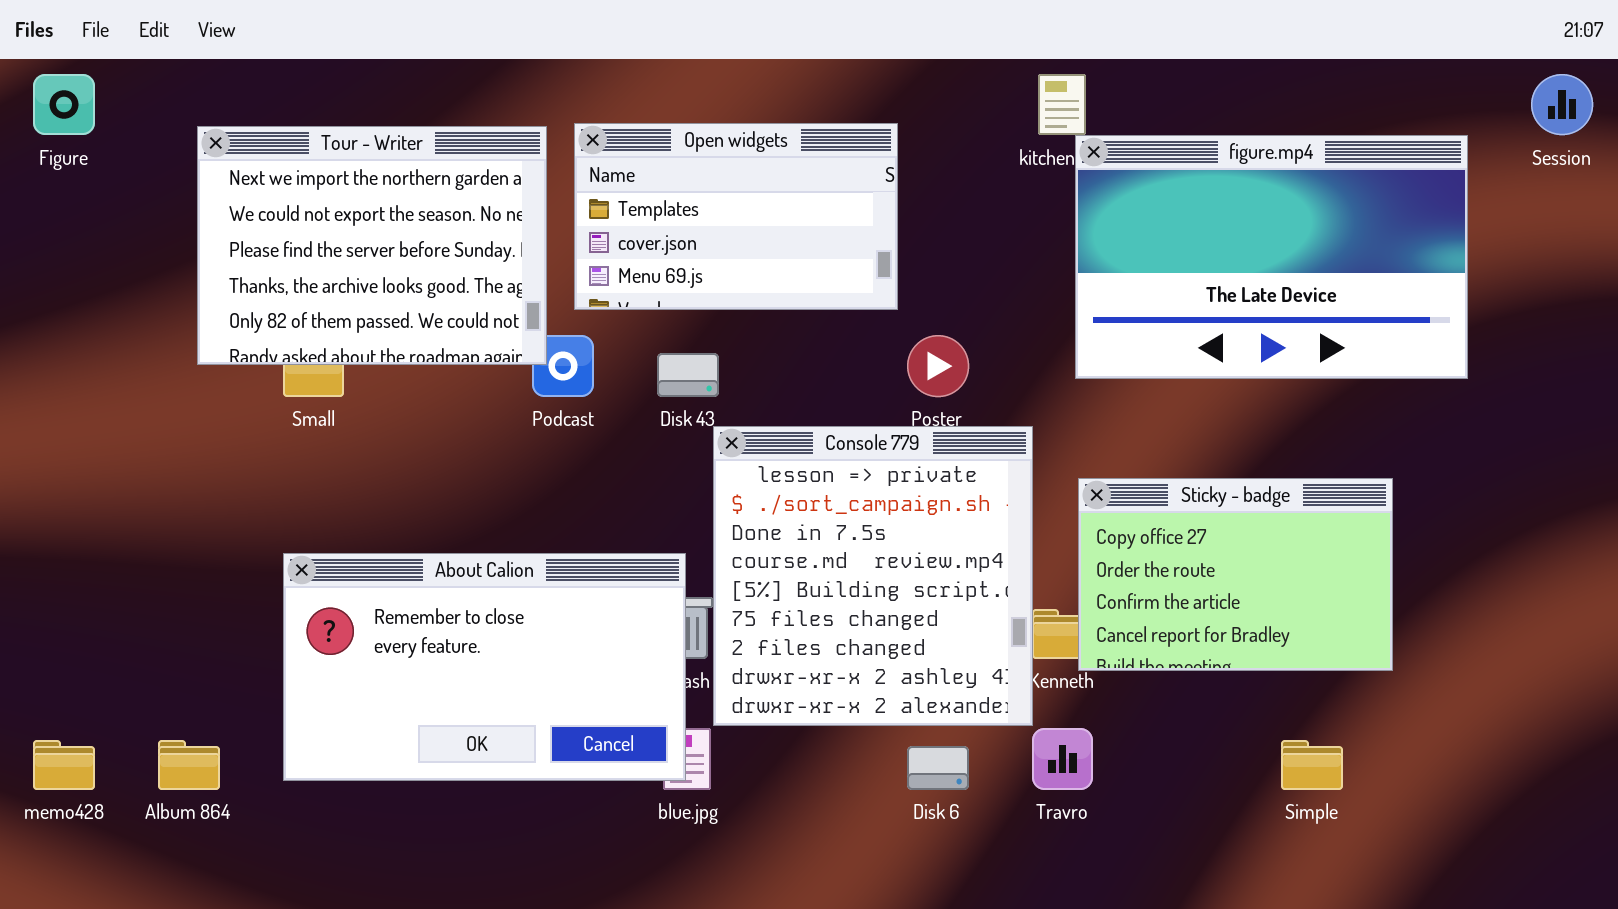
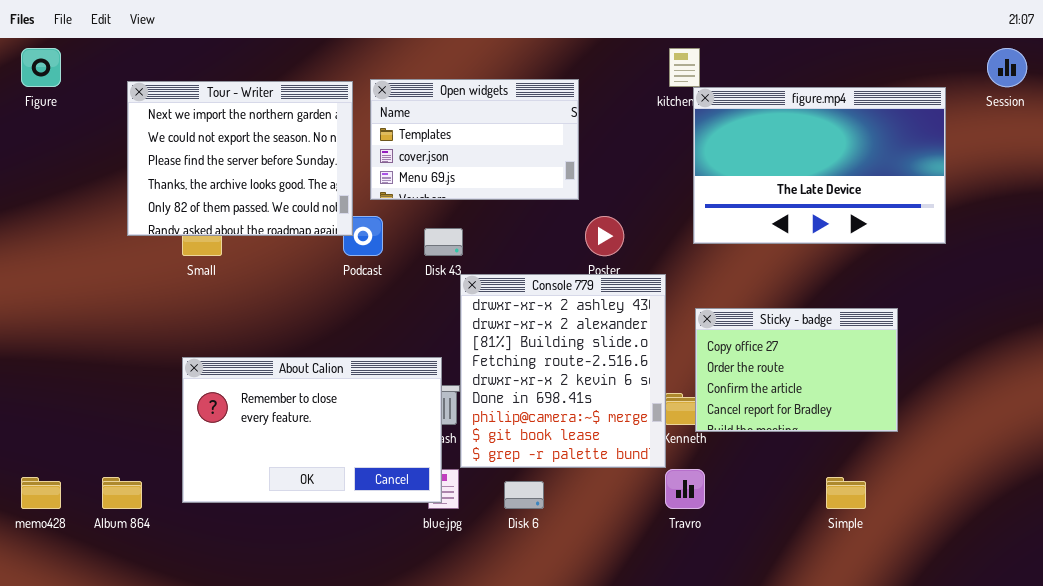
Console 779: [713,426,1033,726] -> [460,274,666,468], scrolled down 7 rows
Disk 6: [907,746,969,790] -> [504,481,544,509], moved

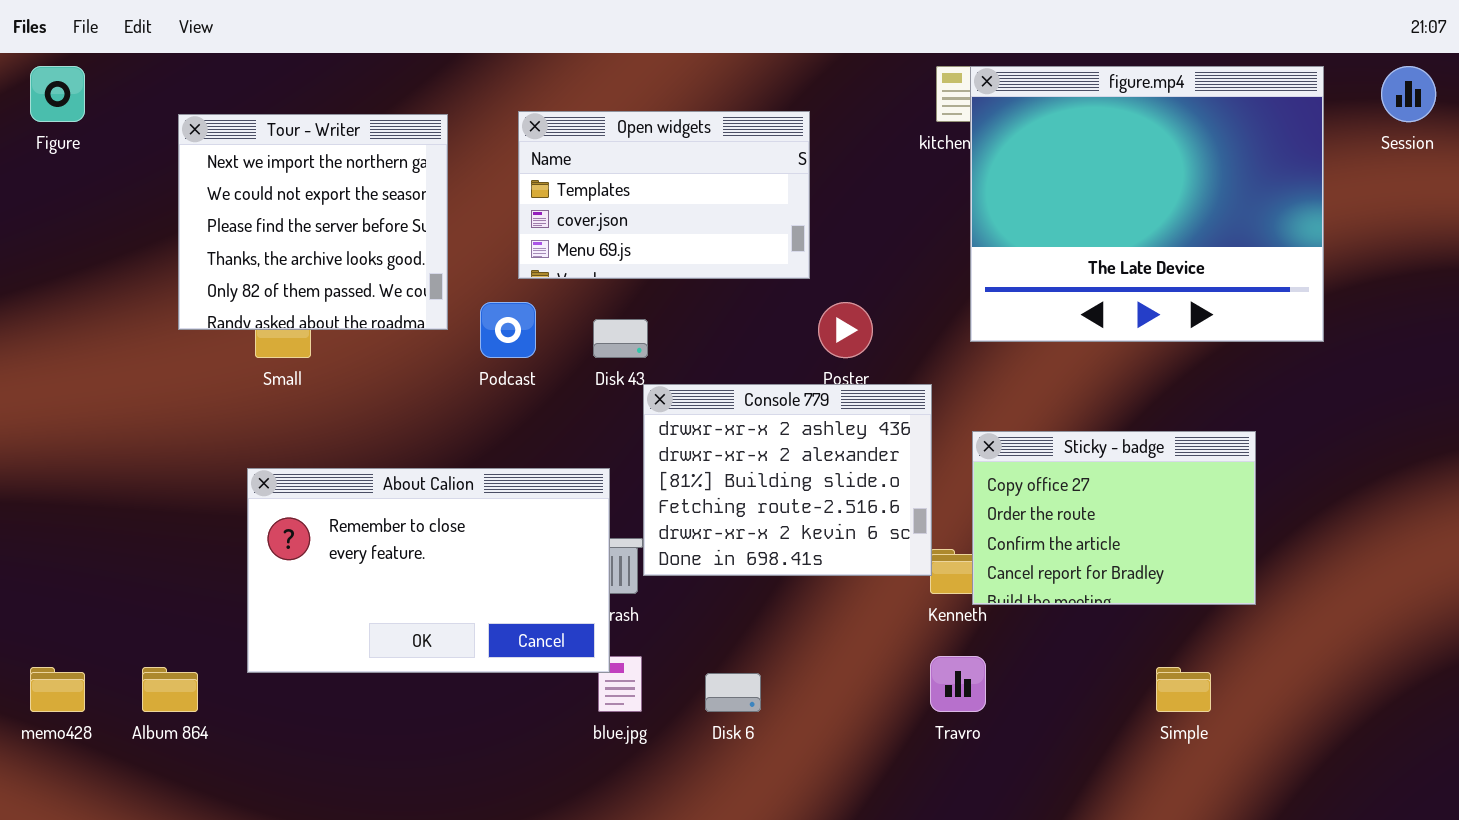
Tour - Writer: [127,81,353,236] -> [178,114,448,330], resized
figure.mp4: [693,87,946,244] -> [970,66,1324,342], resized
Console 779: [460,274,666,468] -> [643,384,932,576], resized
About Calion: [182,357,442,503] -> [247,468,610,673], moved

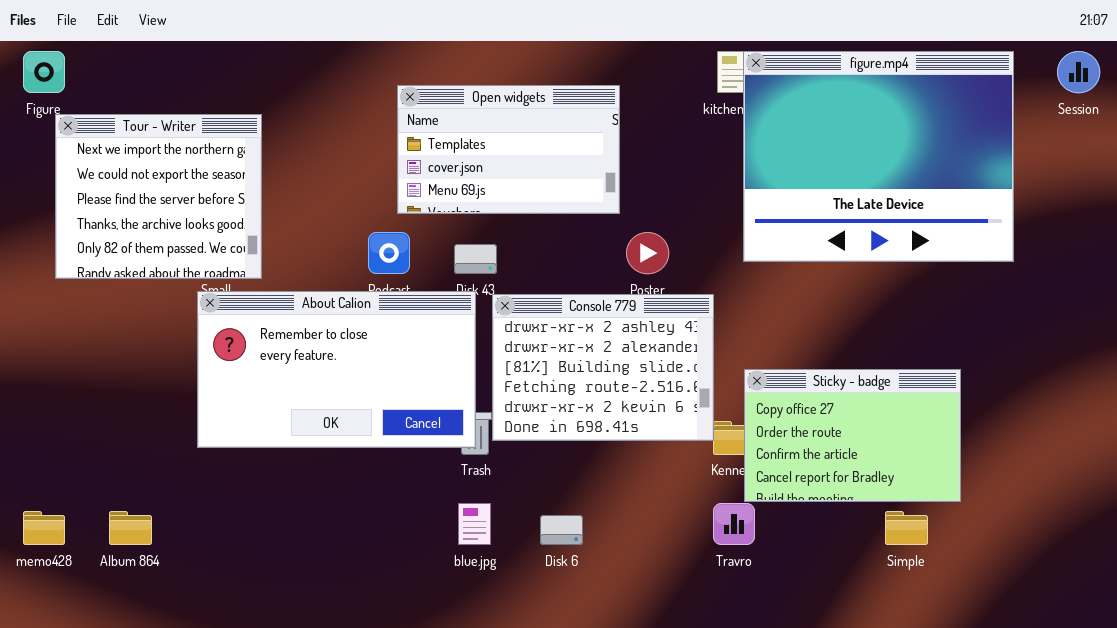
Tour - Writer: [178,114,448,330] -> [55,114,262,279], moved
Sticky - badge: [972,431,1256,605] -> [744,369,961,502], moved
About Calion: [247,468,610,673] -> [197,291,476,448], moved

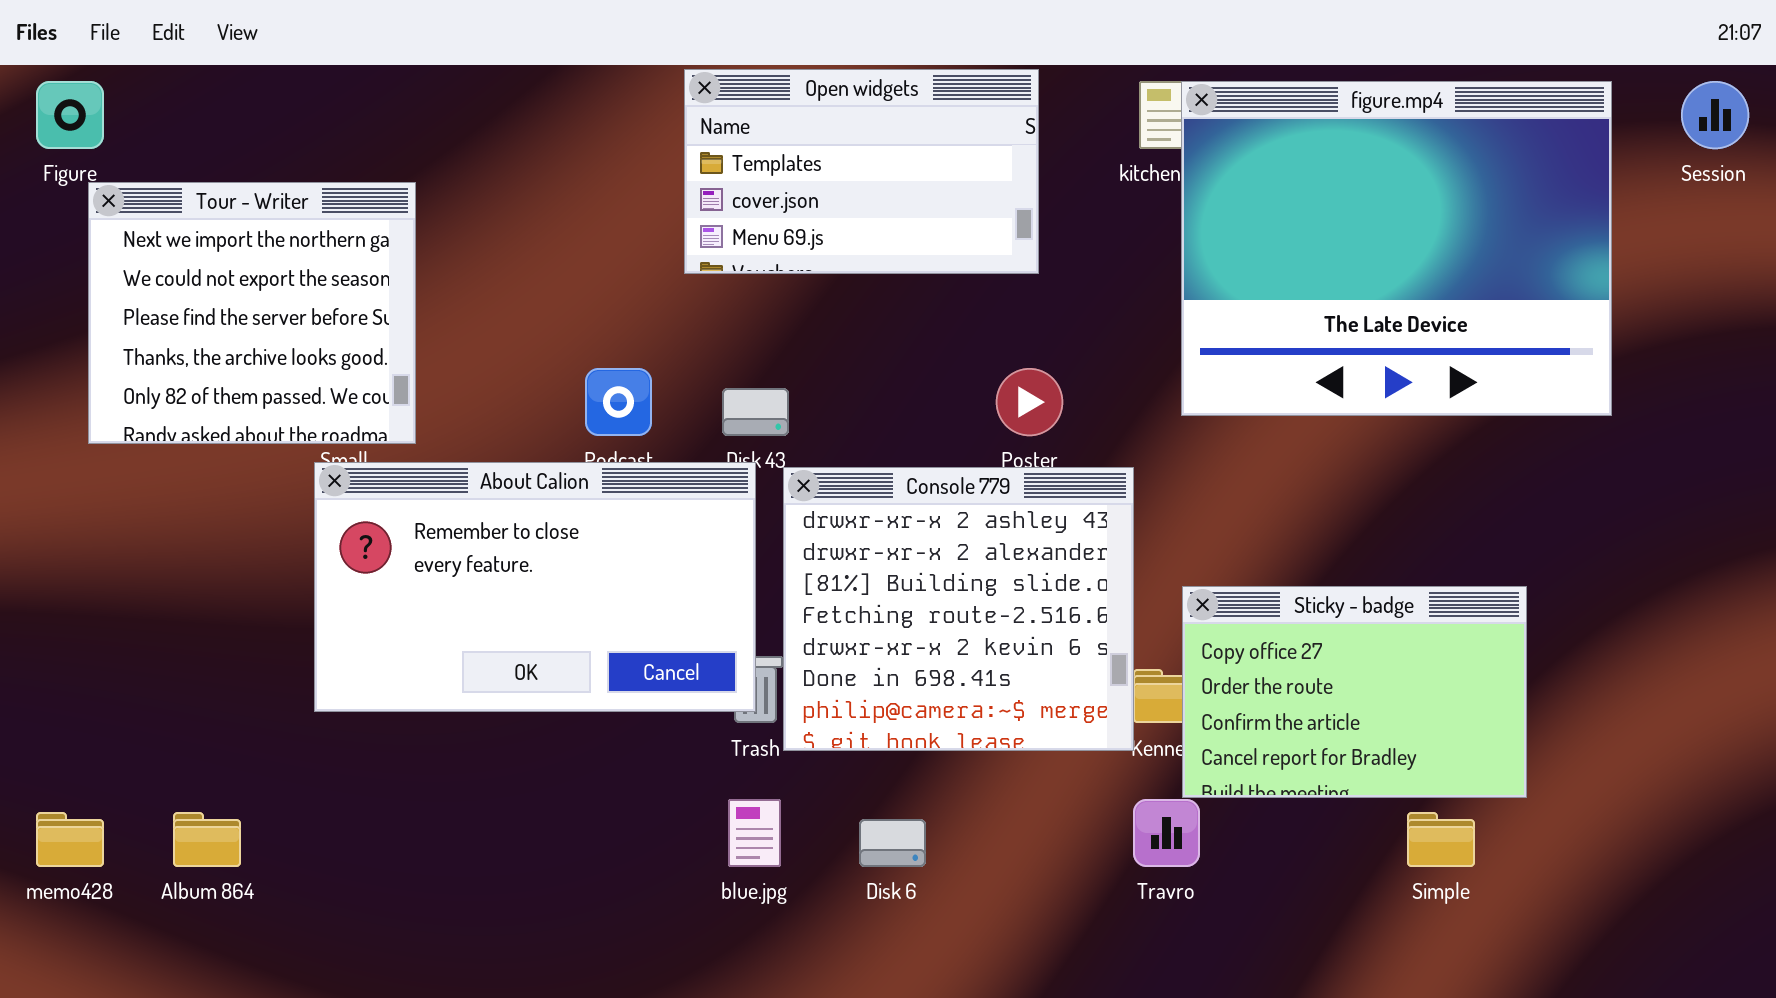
Open widgets: [397,85,620,214] -> [684,69,1039,274], moved
Console 779: [492,294,714,441] -> [783,467,1134,751], resized

